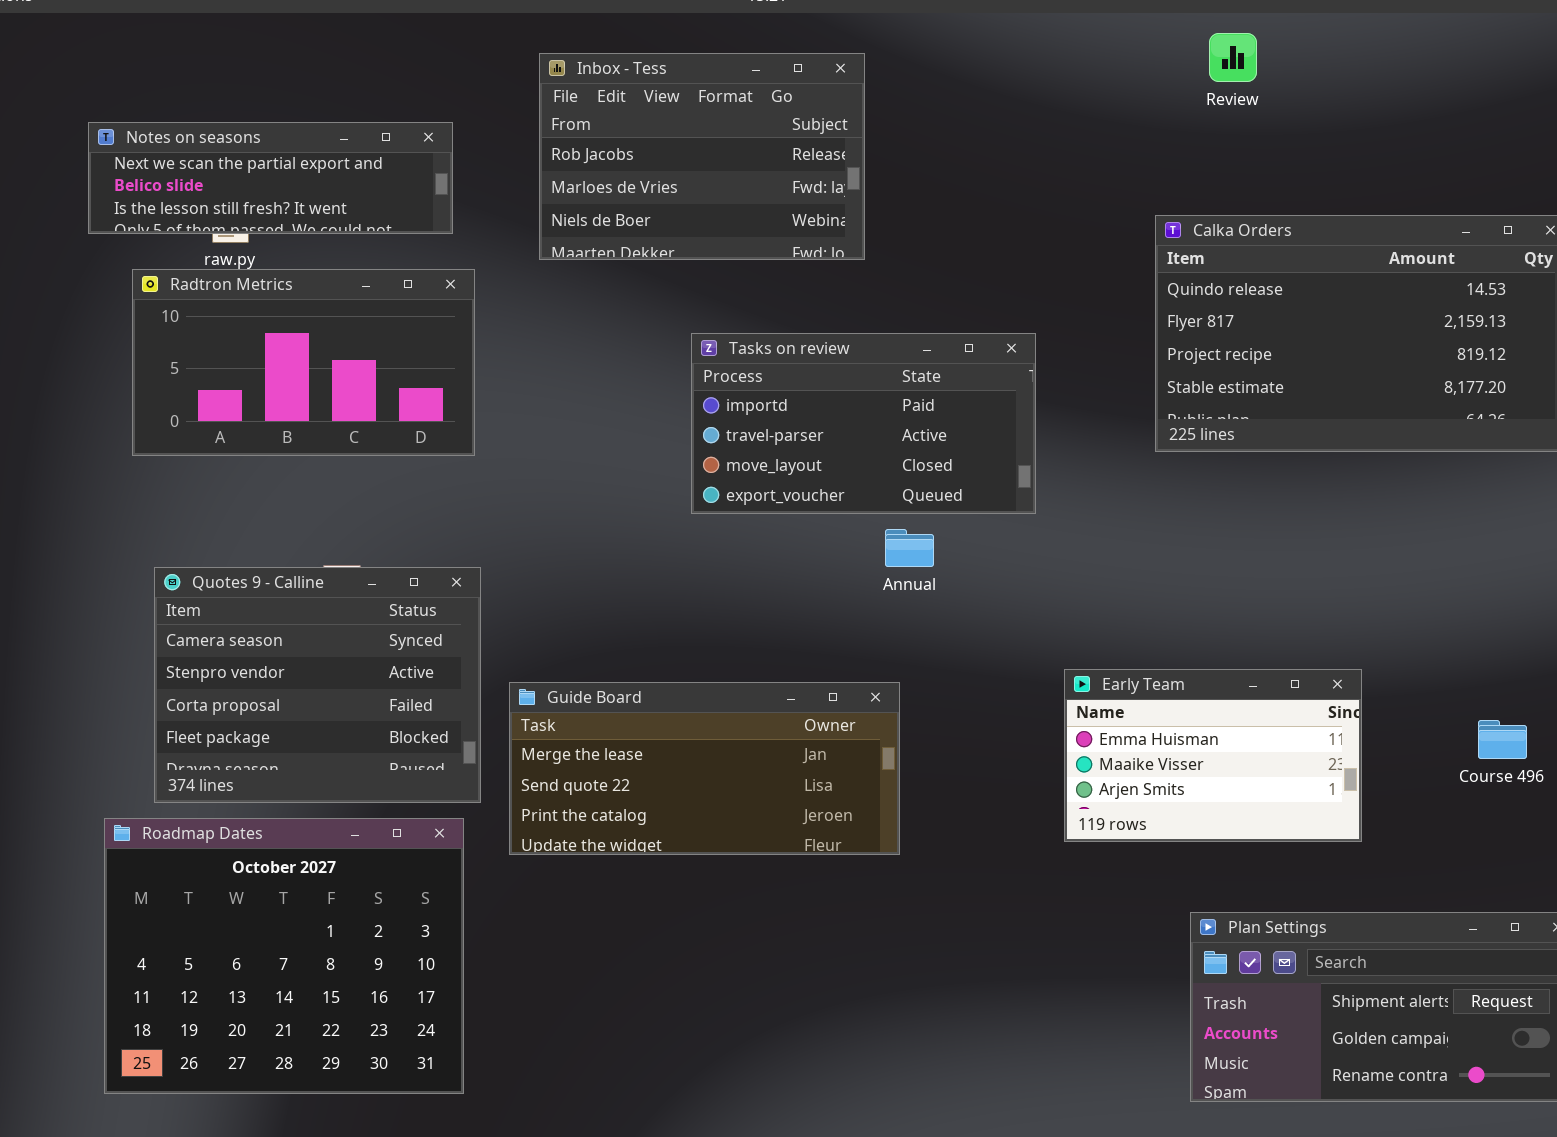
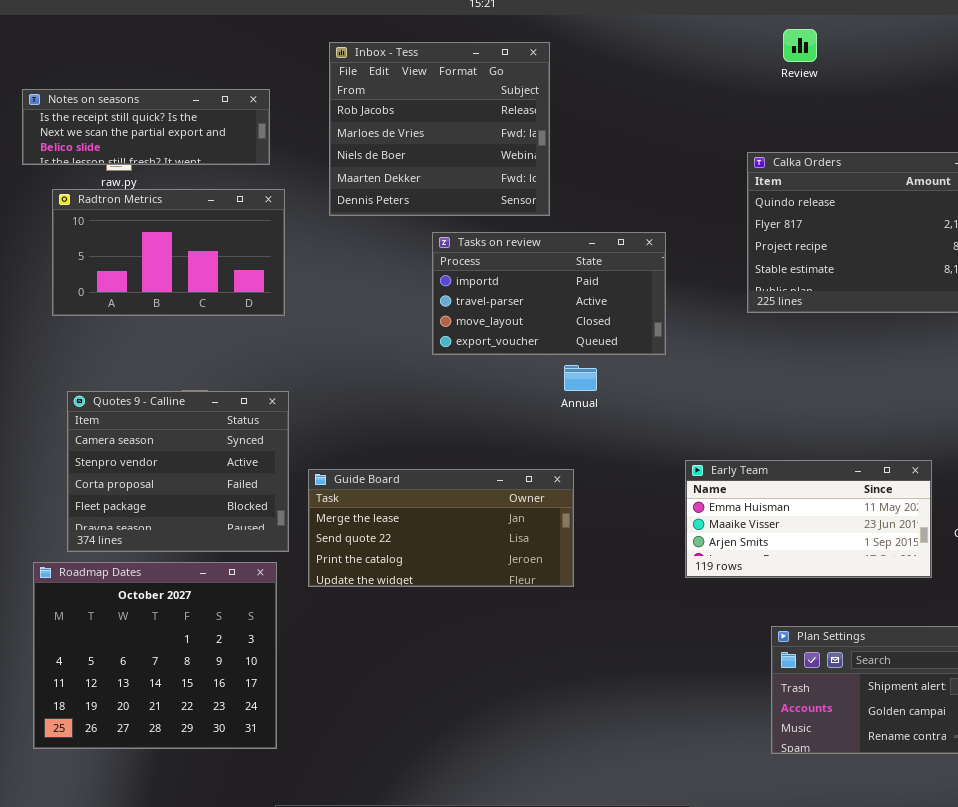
Inbox - Tess: [539,53,865,260] -> [329,42,550,216], resized
Notes on seasons: [88,122,453,234] -> [22,89,270,165], scrolled up 1 row
Early Team: [1064,669,1362,842] -> [685,460,932,578], resized

